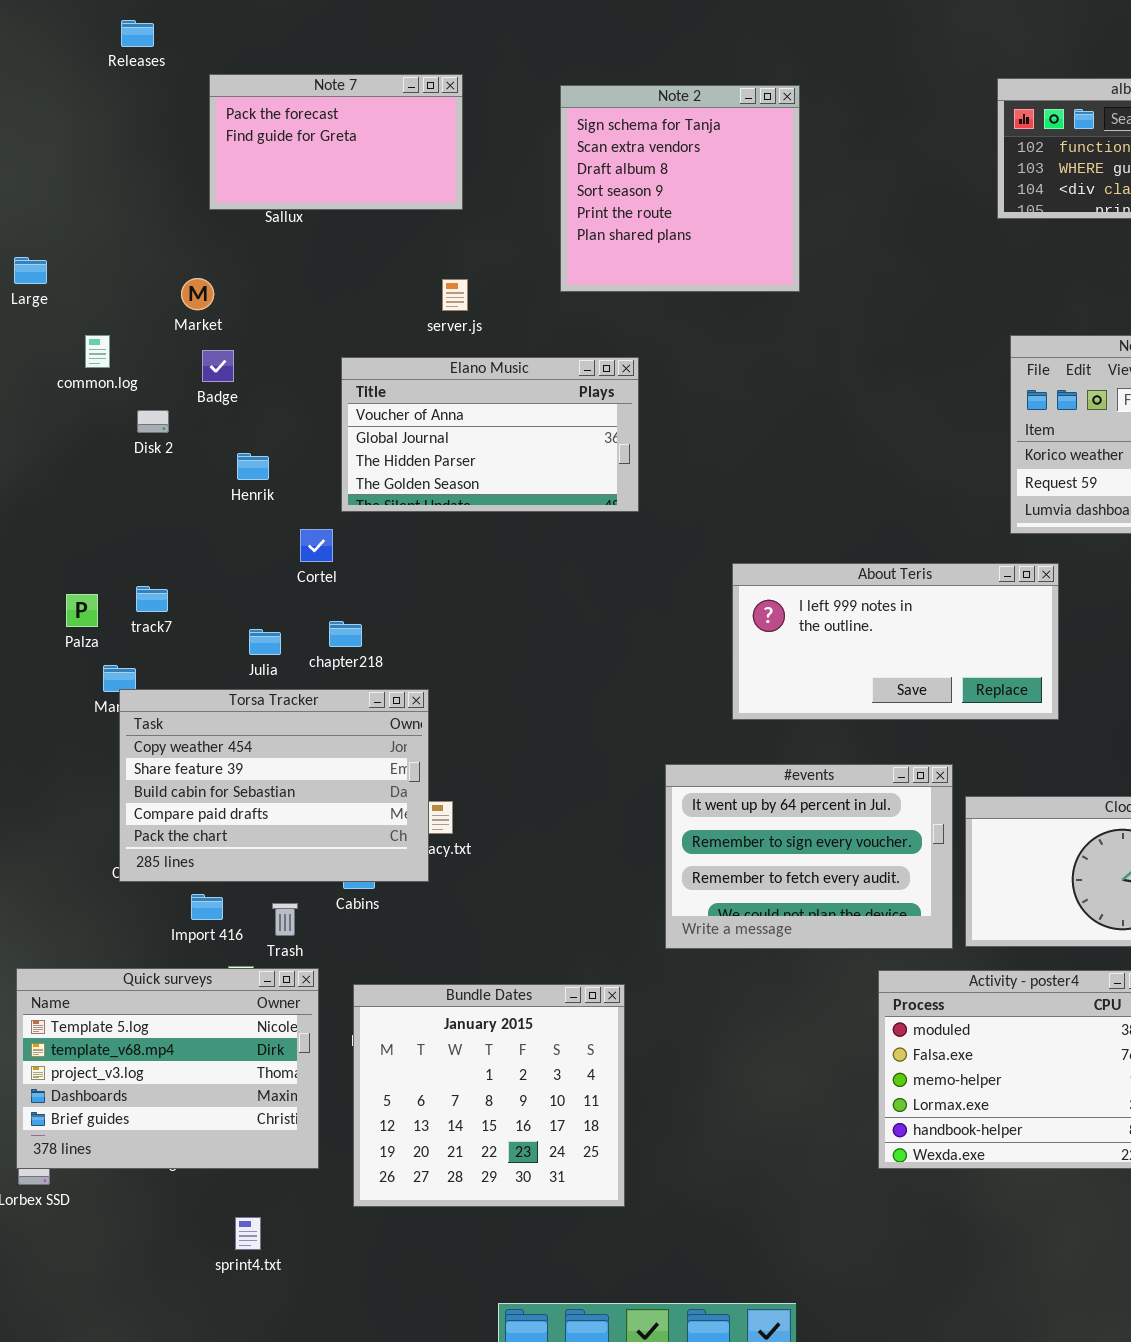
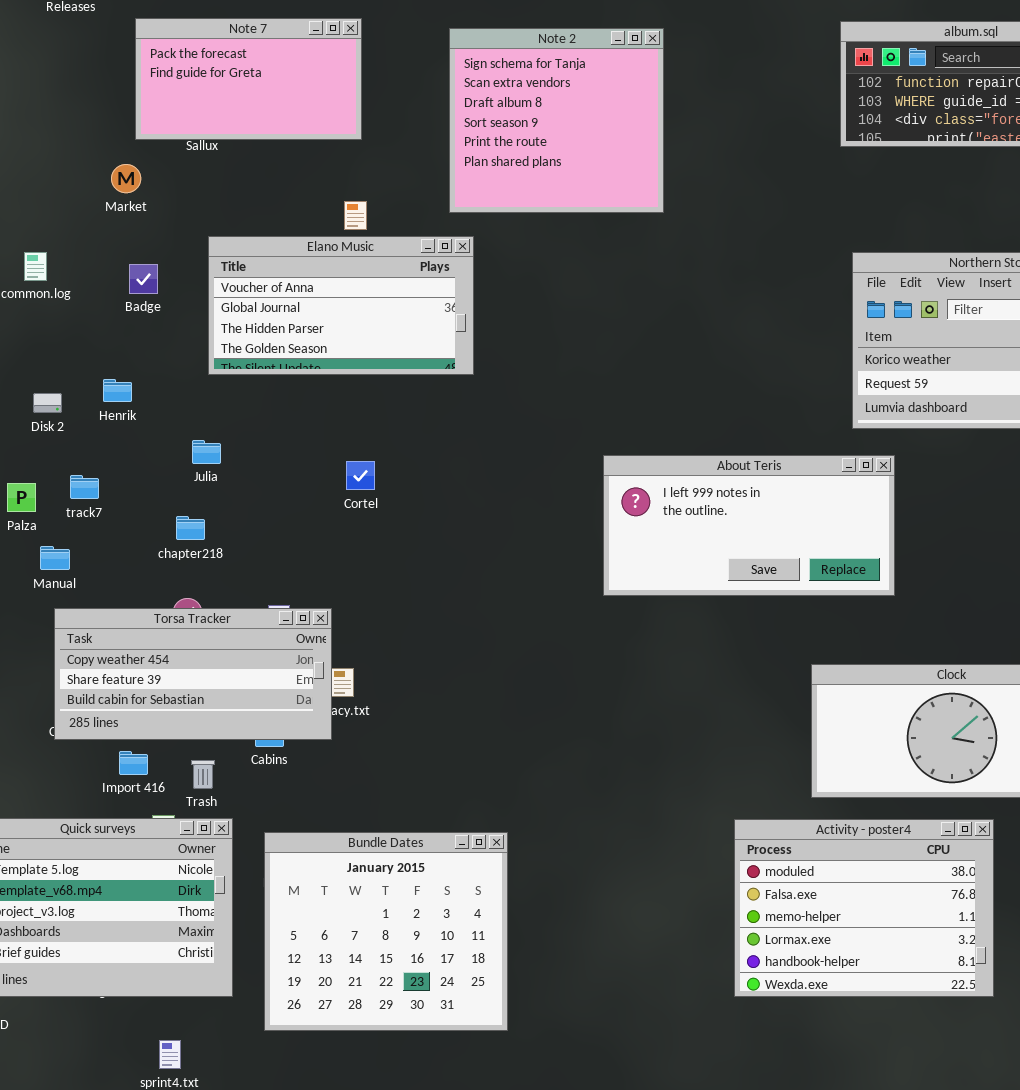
Market: [181,278,214,310] -> [111,164,141,193], moved
Elano Music: [341,357,639,512] -> [208,236,474,375], moved
Disk 2: [137,410,169,433] -> [33,393,62,413], moved
Henrik: [237,453,269,480] -> [103,379,132,402], moved
Cortel: [300,529,333,562] -> [346,461,375,490], moved
chapter218: [329,621,362,647] -> [176,516,205,540], moved
Julia: [249,629,281,655] -> [192,440,221,464], moved
Torsa Tracker: [119,689,429,882] -> [54,608,332,740], resized
#events: [665,764,953,949] -> none, closed

